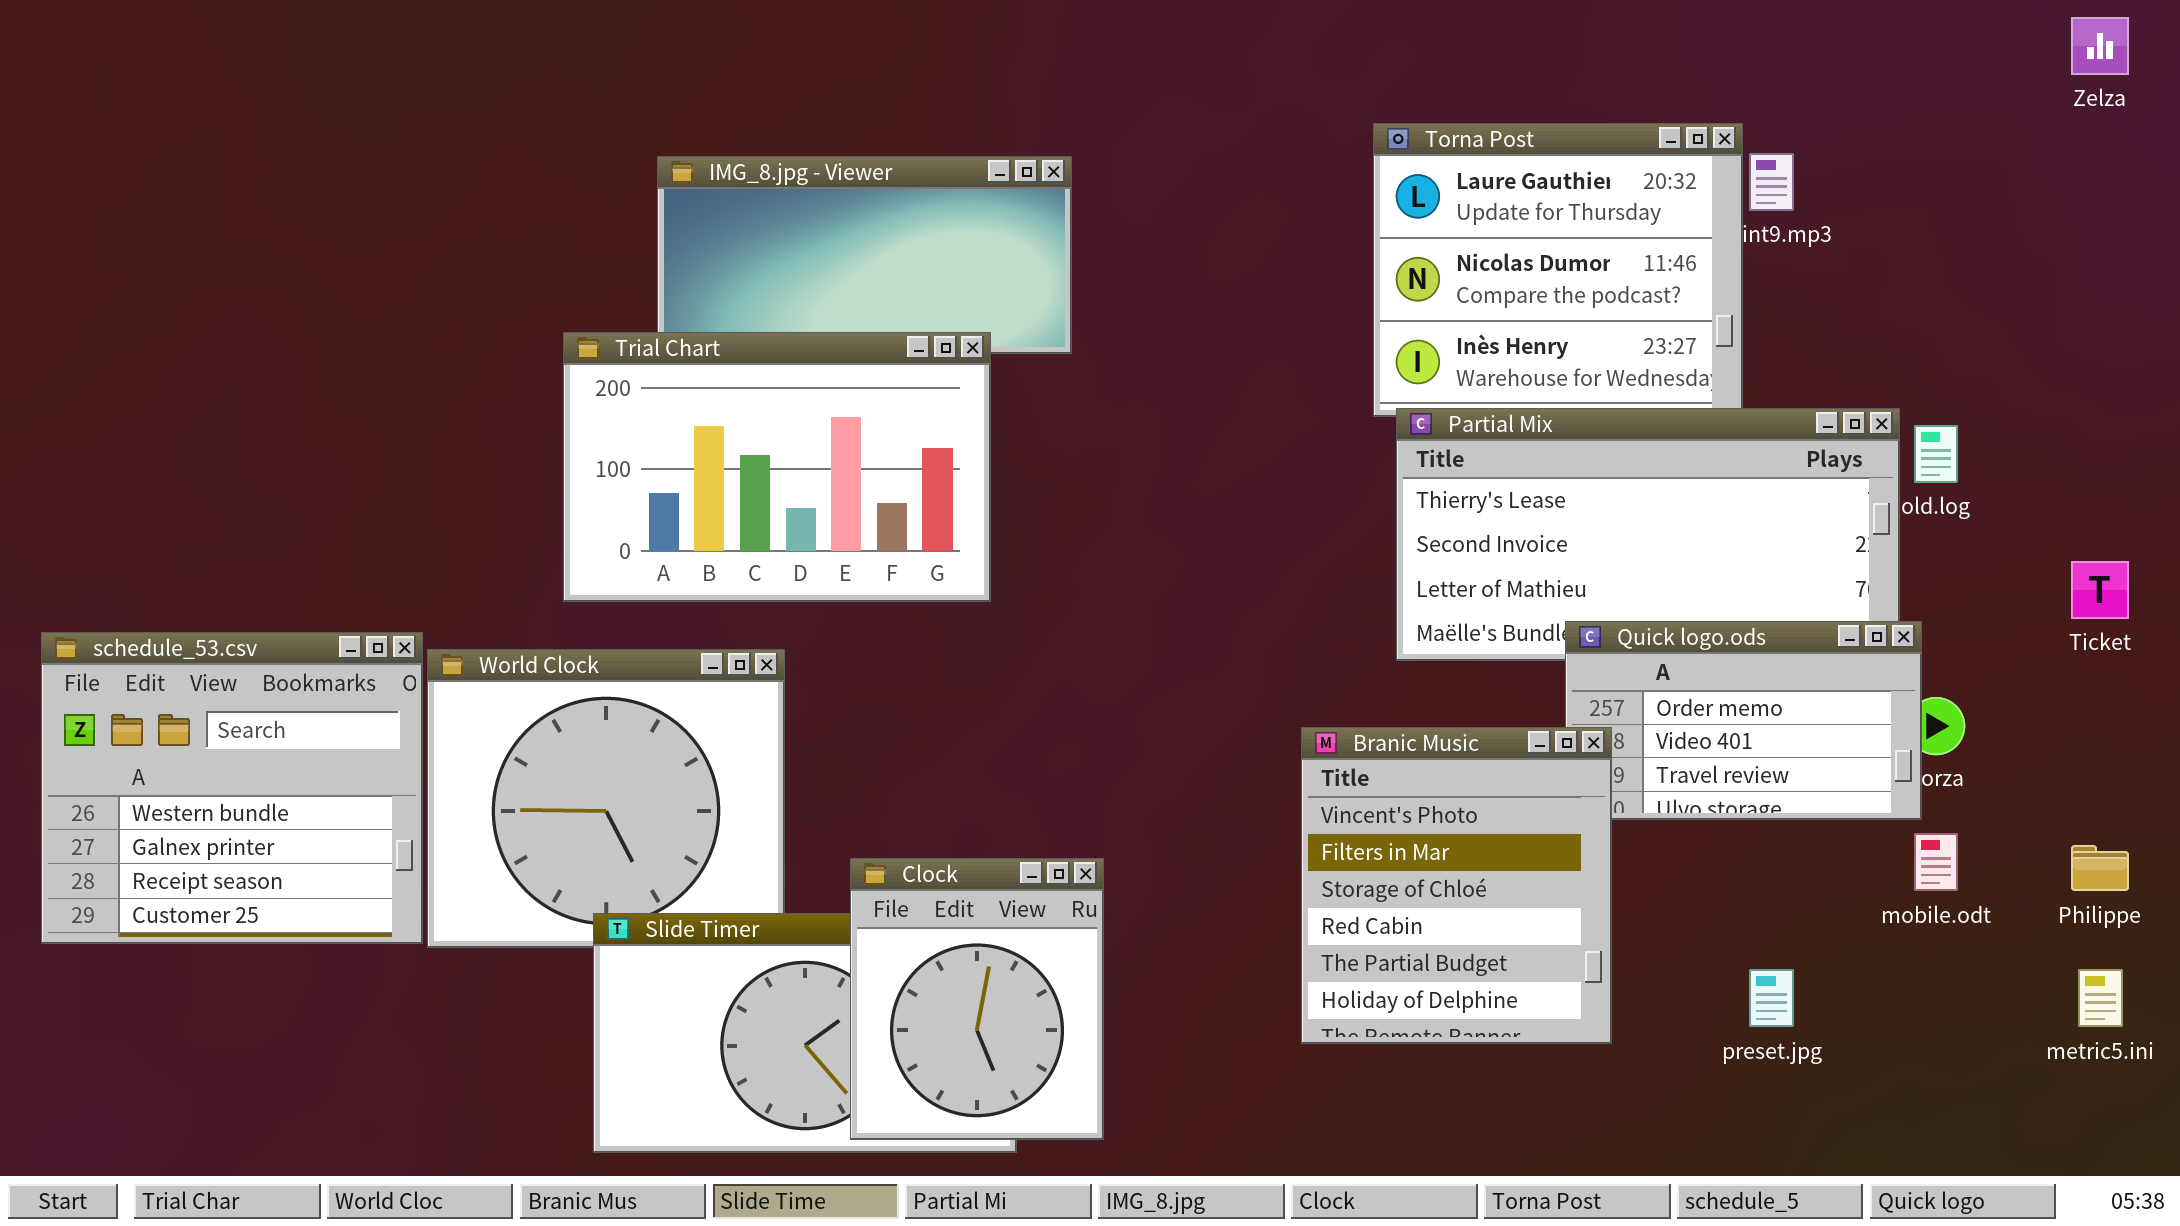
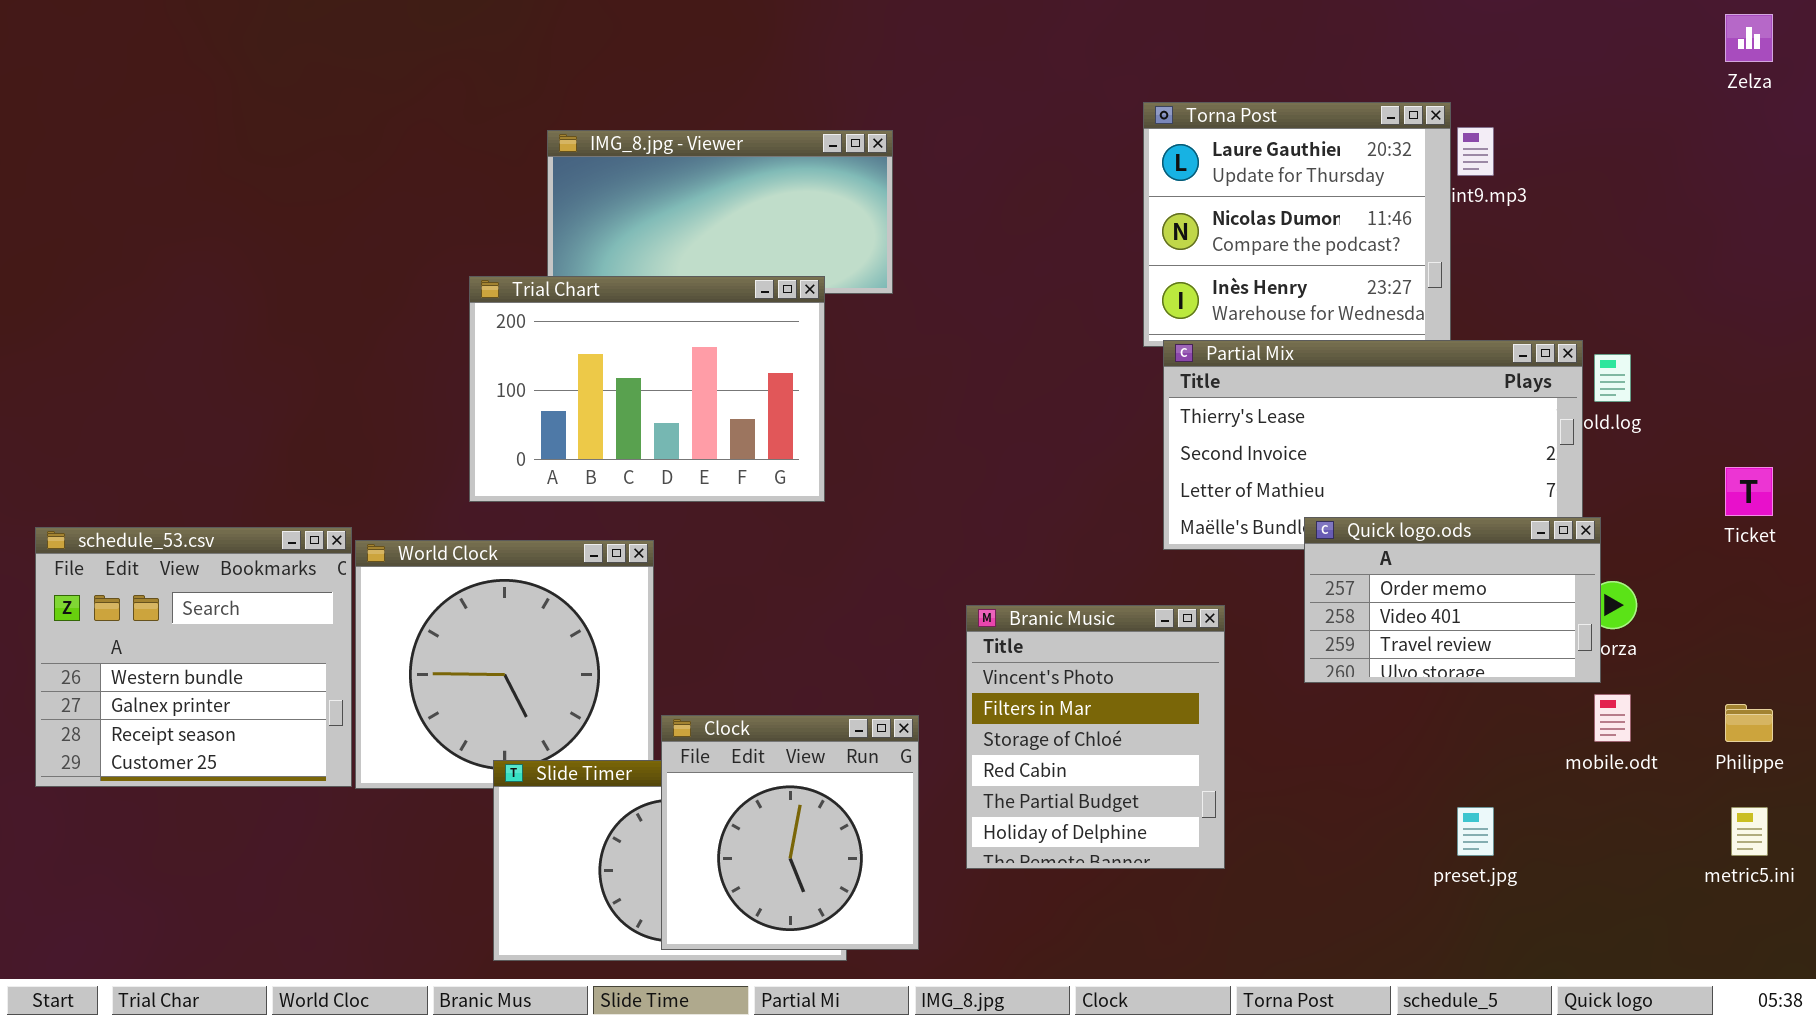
Branic Music: [1301,727,1612,1044] -> [966,605,1225,869], moved
Clock: [850,858,1104,1140] -> [661,715,919,950], resized

